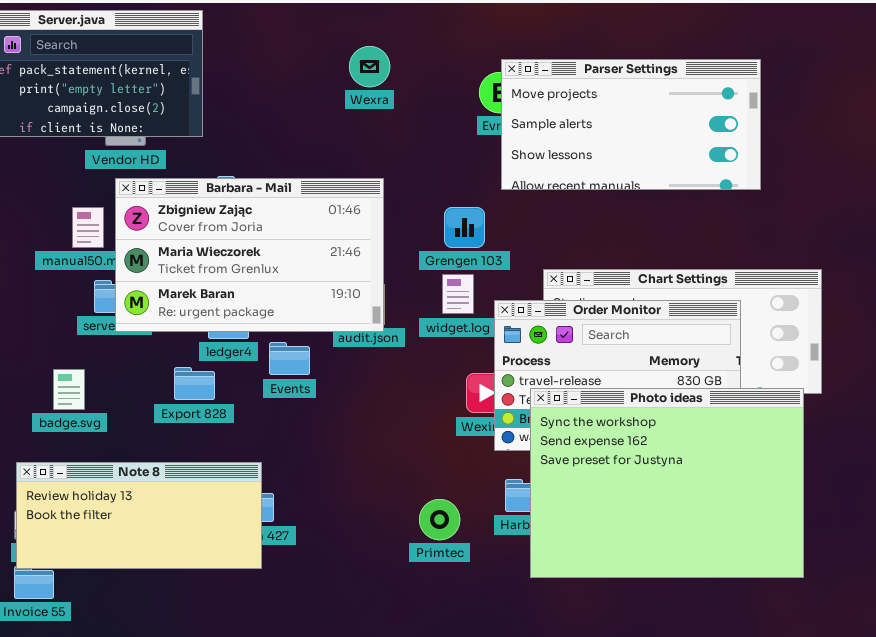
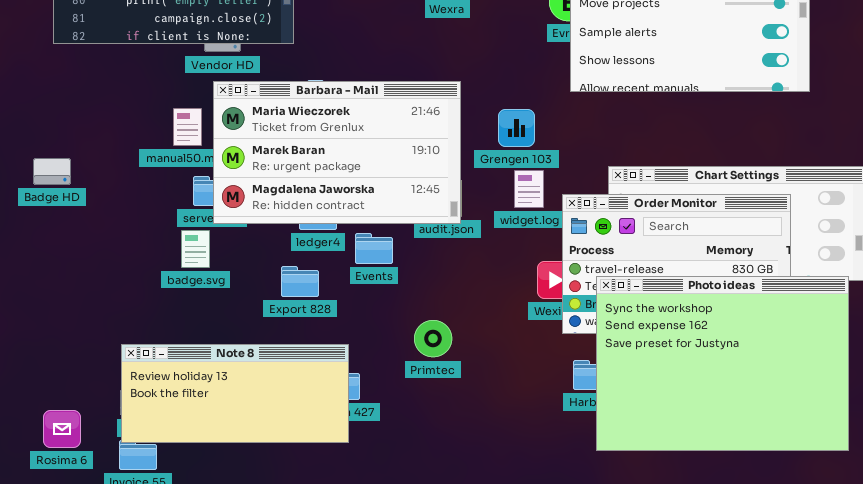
Barbara - Mail: [115,178,384,332] -> [213,81,461,224], scrolled down 1 row
Grengen 103: [444,207,485,248] -> [498,109,535,147], moved
Export 828: [174,367,215,400] -> [281,266,319,297], moved
badge.svg: [53,369,85,410] -> [181,230,210,268], moved
Primtec: [419,499,460,540] -> [414,320,452,357], moved

